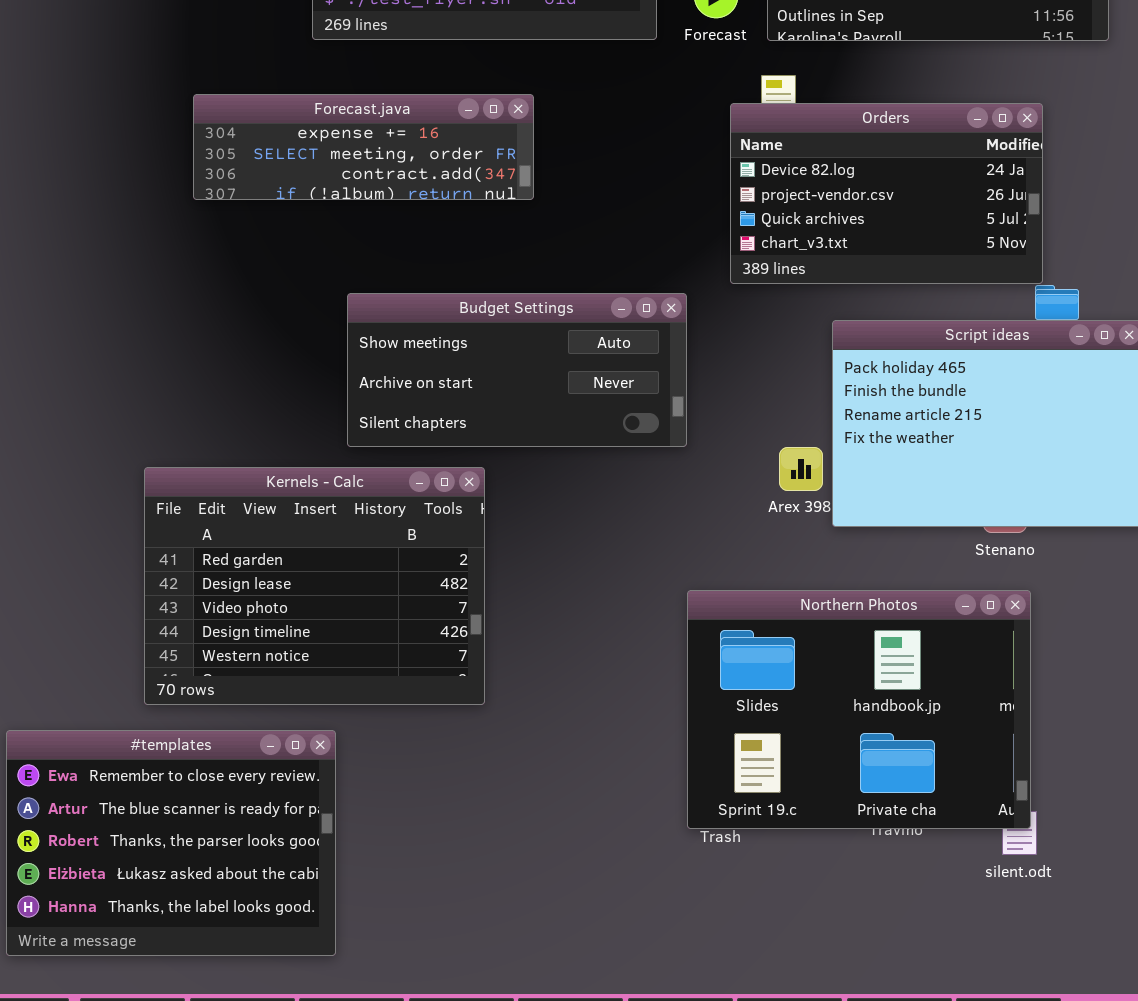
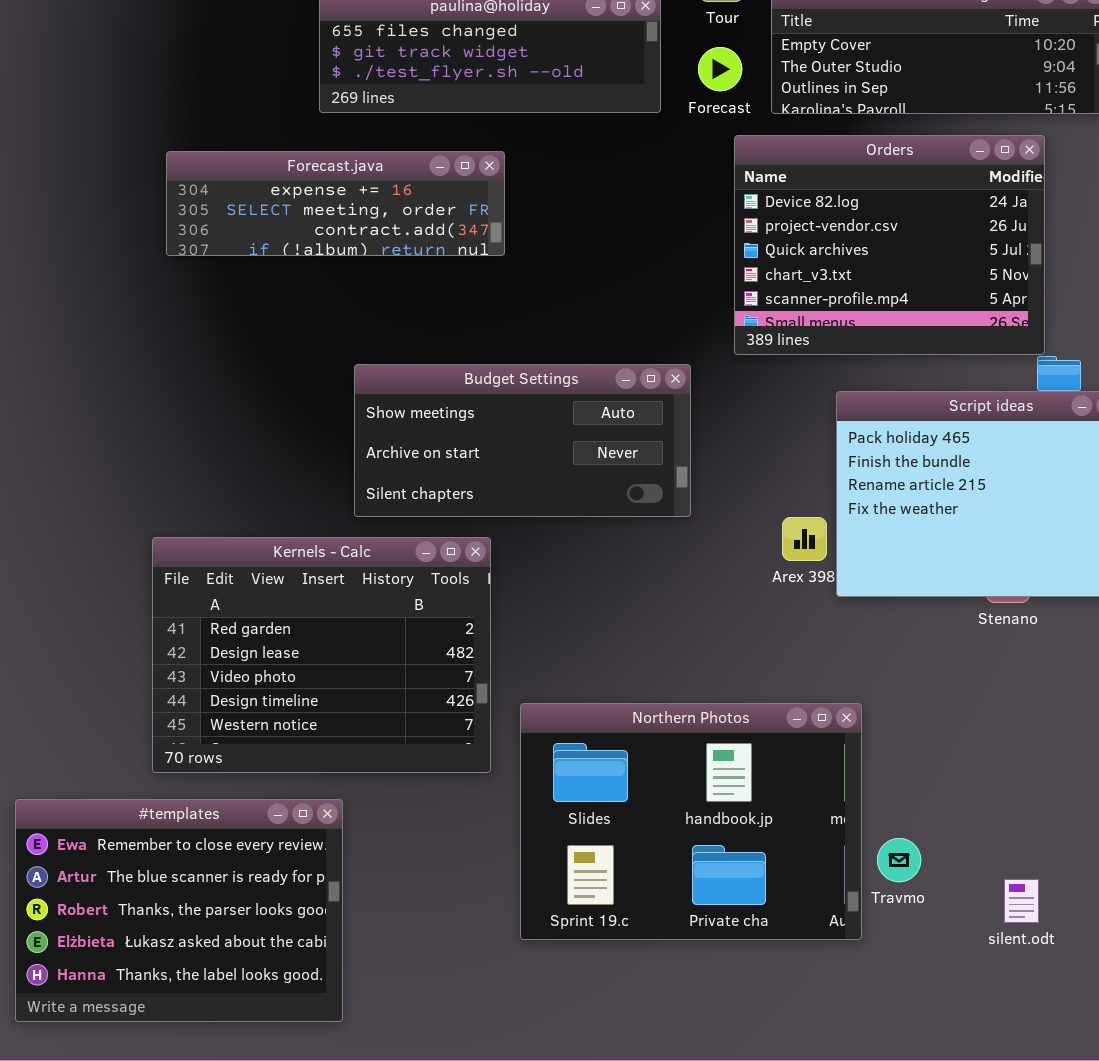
Forecast.java: [193,94,534,200] -> [166,151,505,256], moved
Orders: [730,103,1043,284] -> [734,135,1045,355], resized
Northern Photos: [687,590,1031,829] -> [520,703,862,940], moved

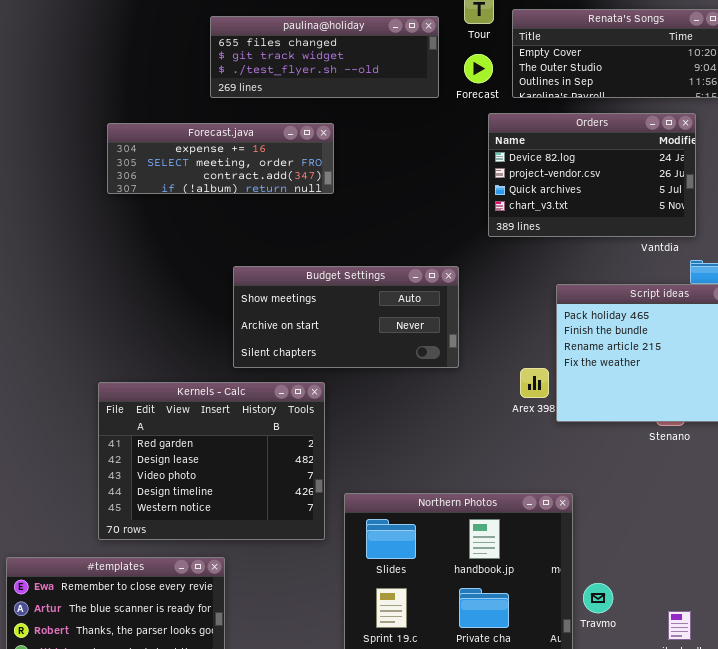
Orders: [734,135,1045,355] -> [488,113,696,237], resized

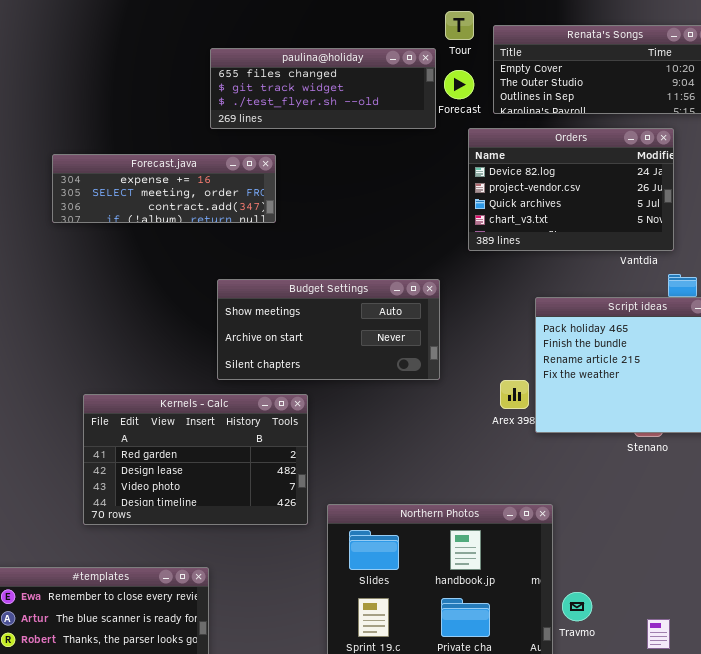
paulina@holiday: [210,16,439,98] -> [210,48,436,129], moved
Forecast.java: [107,123,334,194] -> [52,154,276,223], moved
Kernels - Calc: [98,382,325,540] -> [83,394,308,525], resized

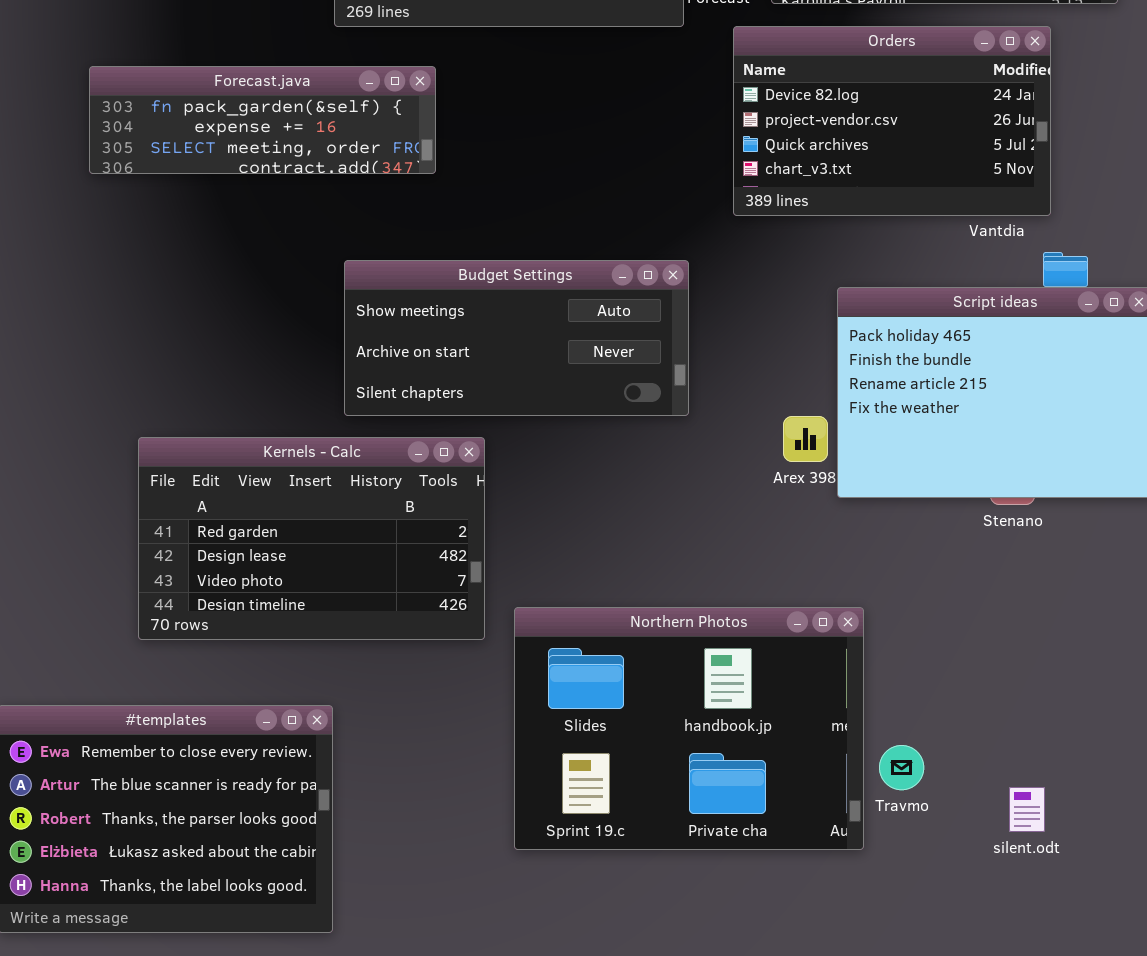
Forecast.java: [52,154,276,223] -> [89,66,436,174], scrolled up 1 row

